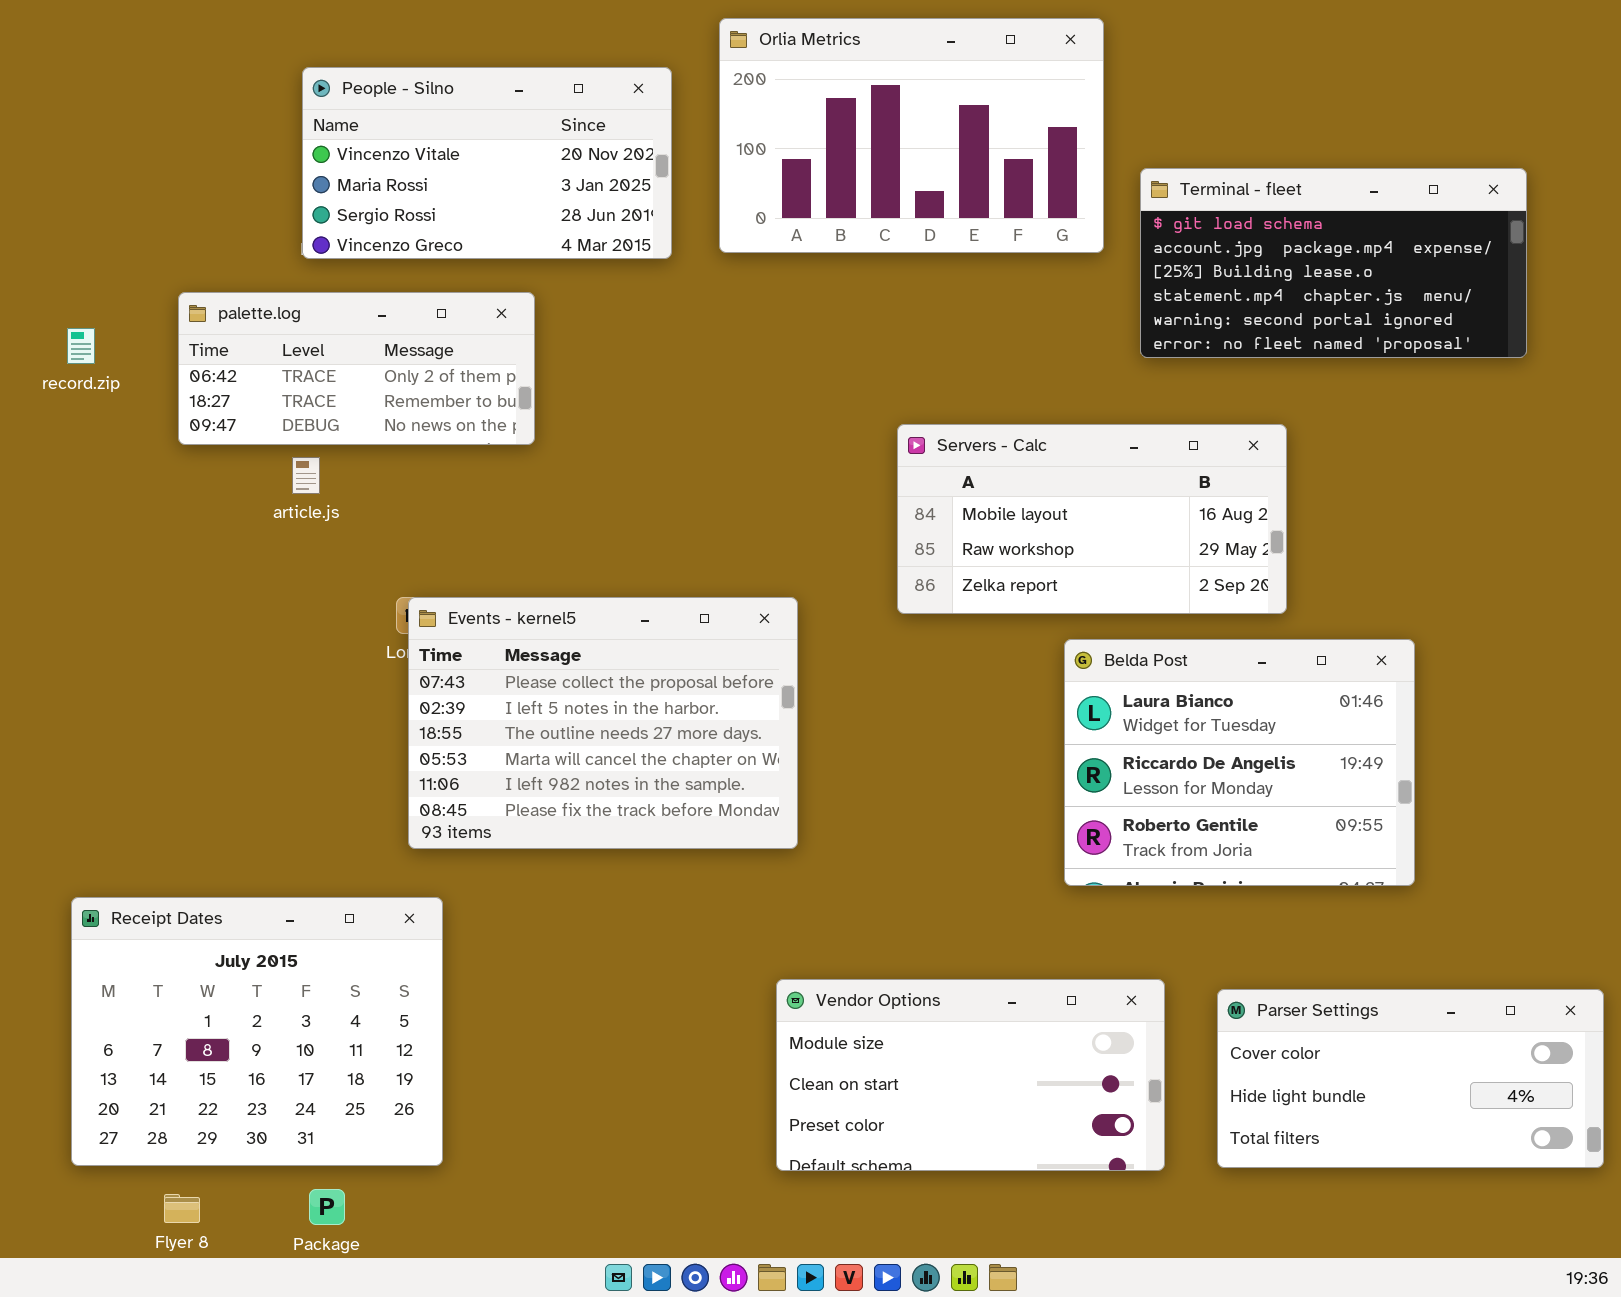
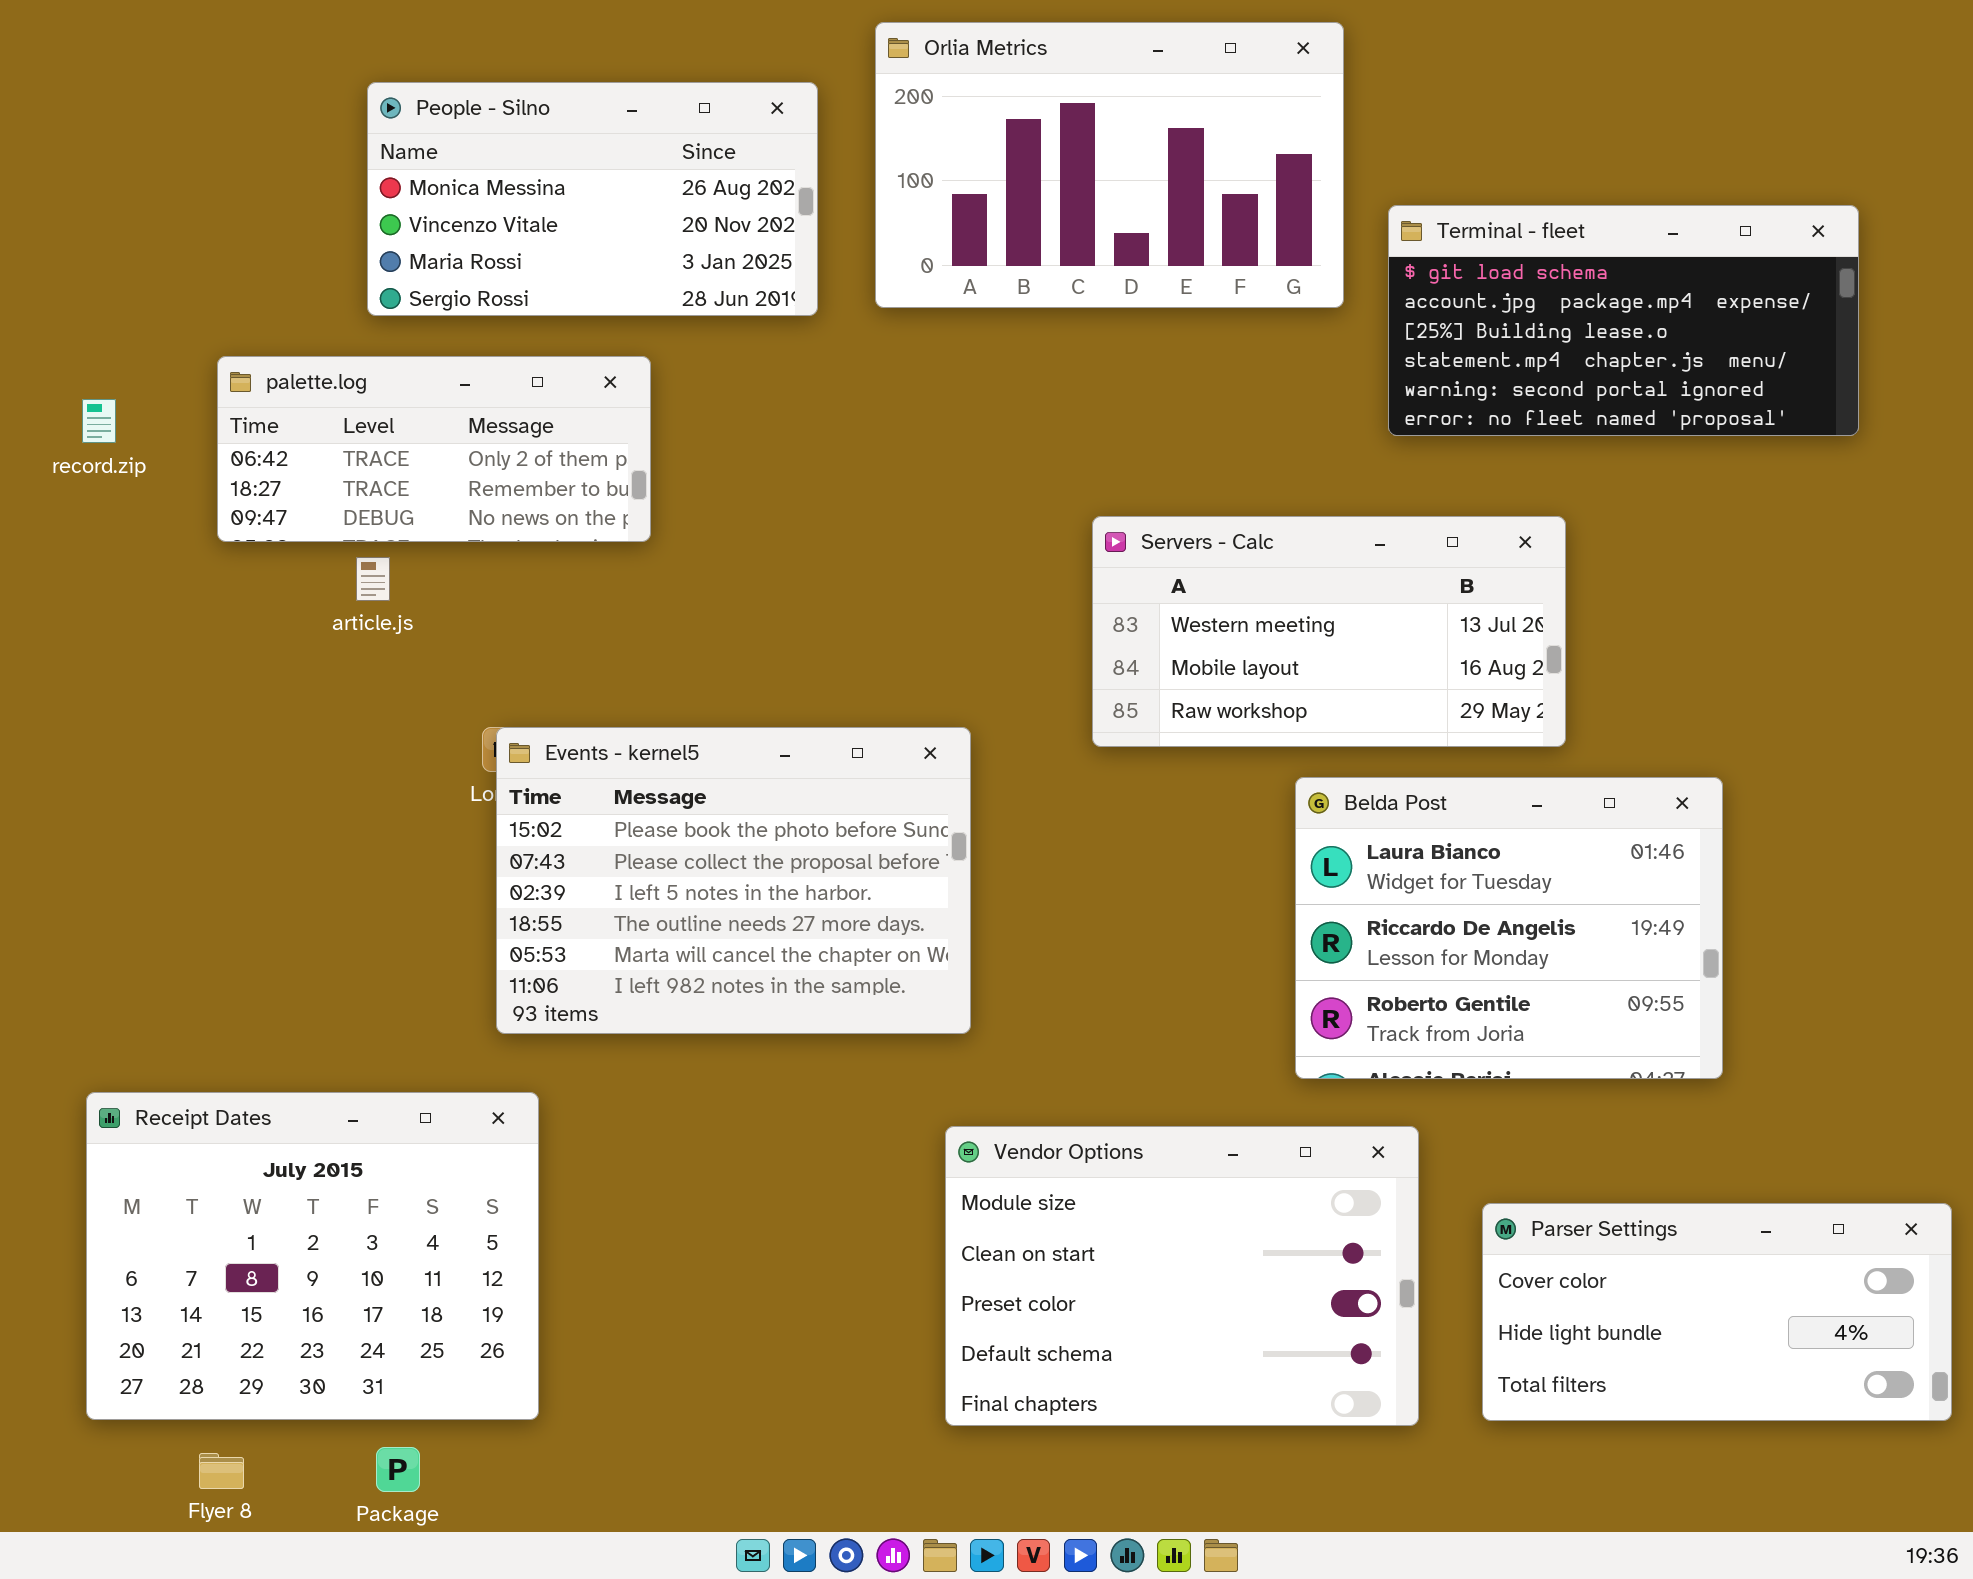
People - Silno: [302,67,672,259] -> [367,82,818,316], scrolled up 1 row
Servers - Calc: [897,424,1287,614] -> [1092,516,1566,747], scrolled up 1 row
Events - kernel5: [408,597,798,849] -> [496,727,971,1034], scrolled up 1 row
Vendor Options: [776,979,1165,1171] -> [945,1126,1419,1426], resized

